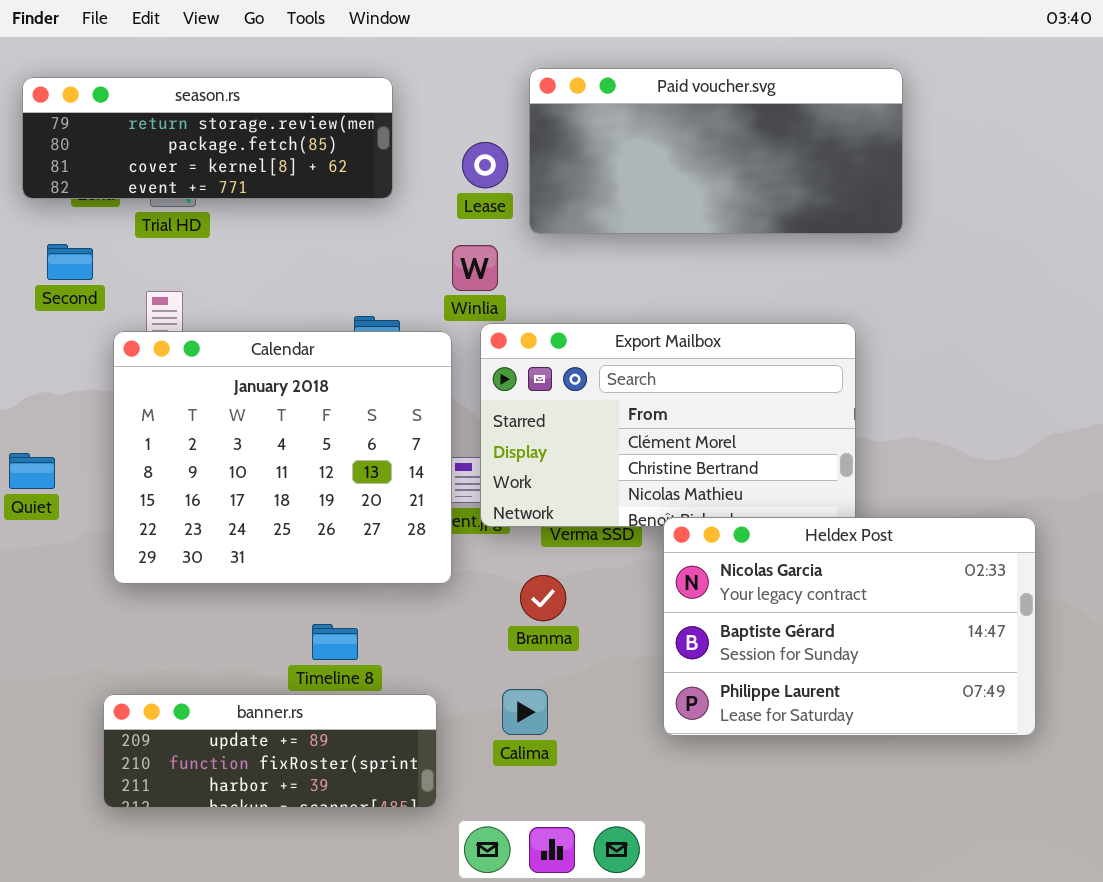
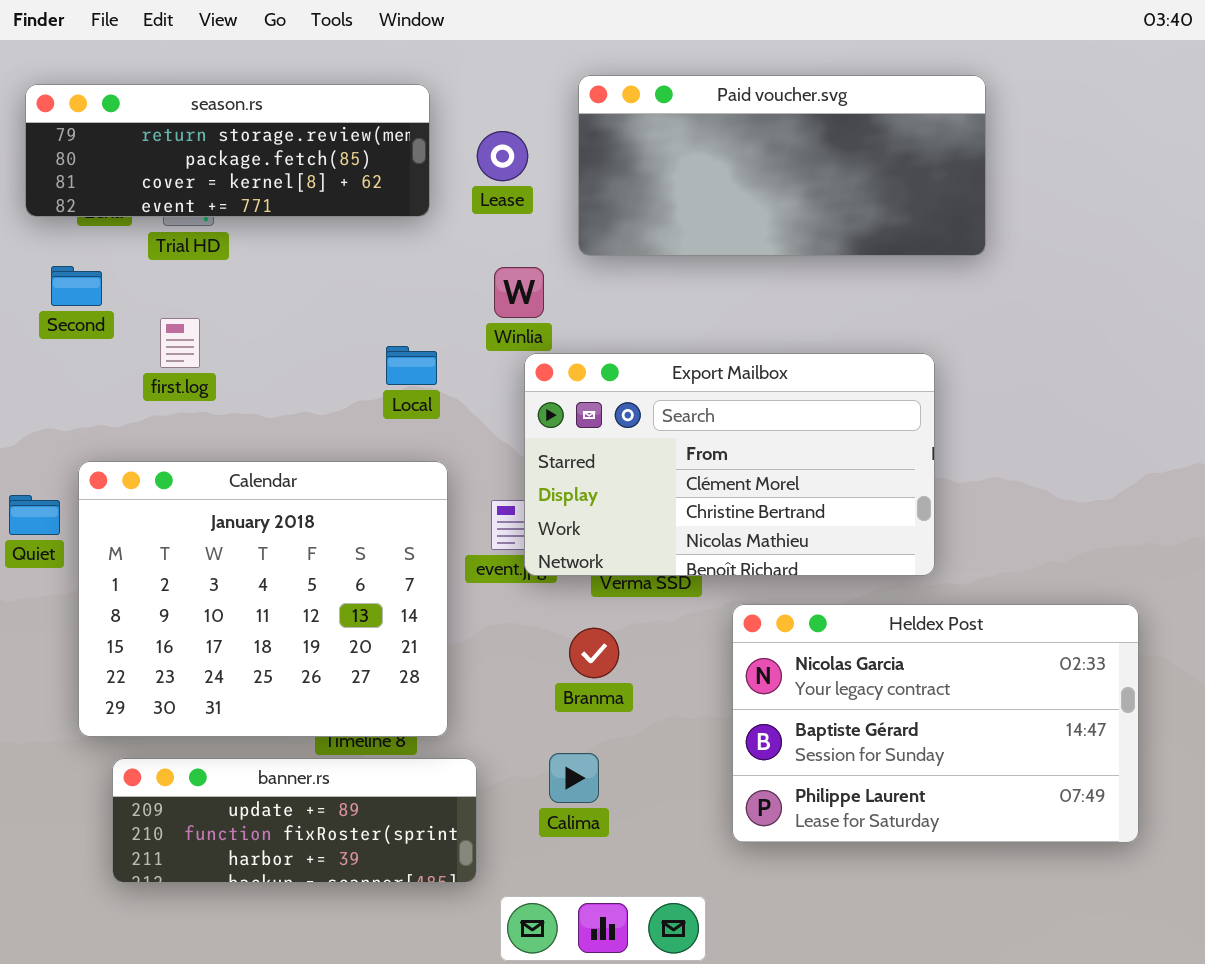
Lease: [462,142,508,188] -> [477,131,528,181], moved
Calendar: [113,331,452,584] -> [78,461,448,737], moved
Heldex Post: [663,517,1036,736] -> [732,604,1139,843], moved

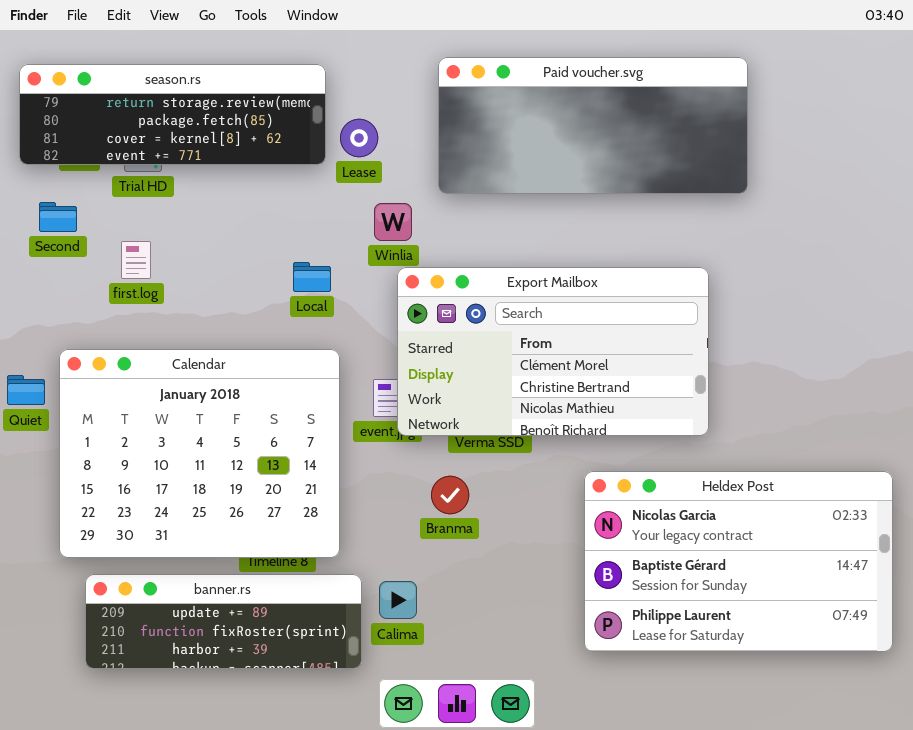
Lease: [477,131,528,181] -> [340,119,378,157], moved
Heldex Post: [732,604,1139,843] -> [584,471,893,652], moved
Calima: [549,753,599,803] -> [379,581,417,619], moved

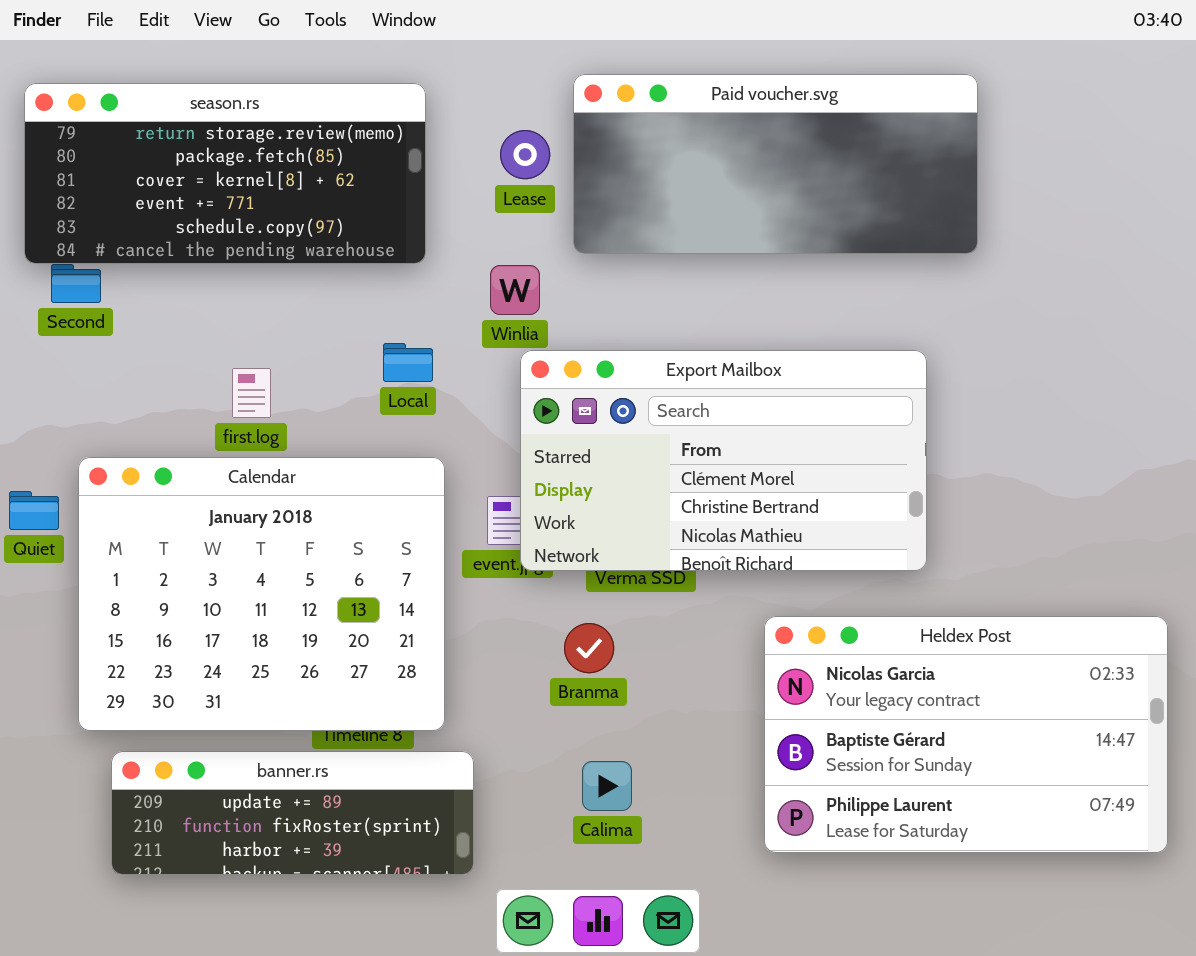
season.rs: [19,64,326,165] -> [24,83,426,264], resized
Lease: [340,119,378,157] -> [500,130,550,179], moved
first.log: [121,241,151,279] -> [232,368,271,418], moved
Calima: [379,581,417,619] -> [582,761,632,811], moved

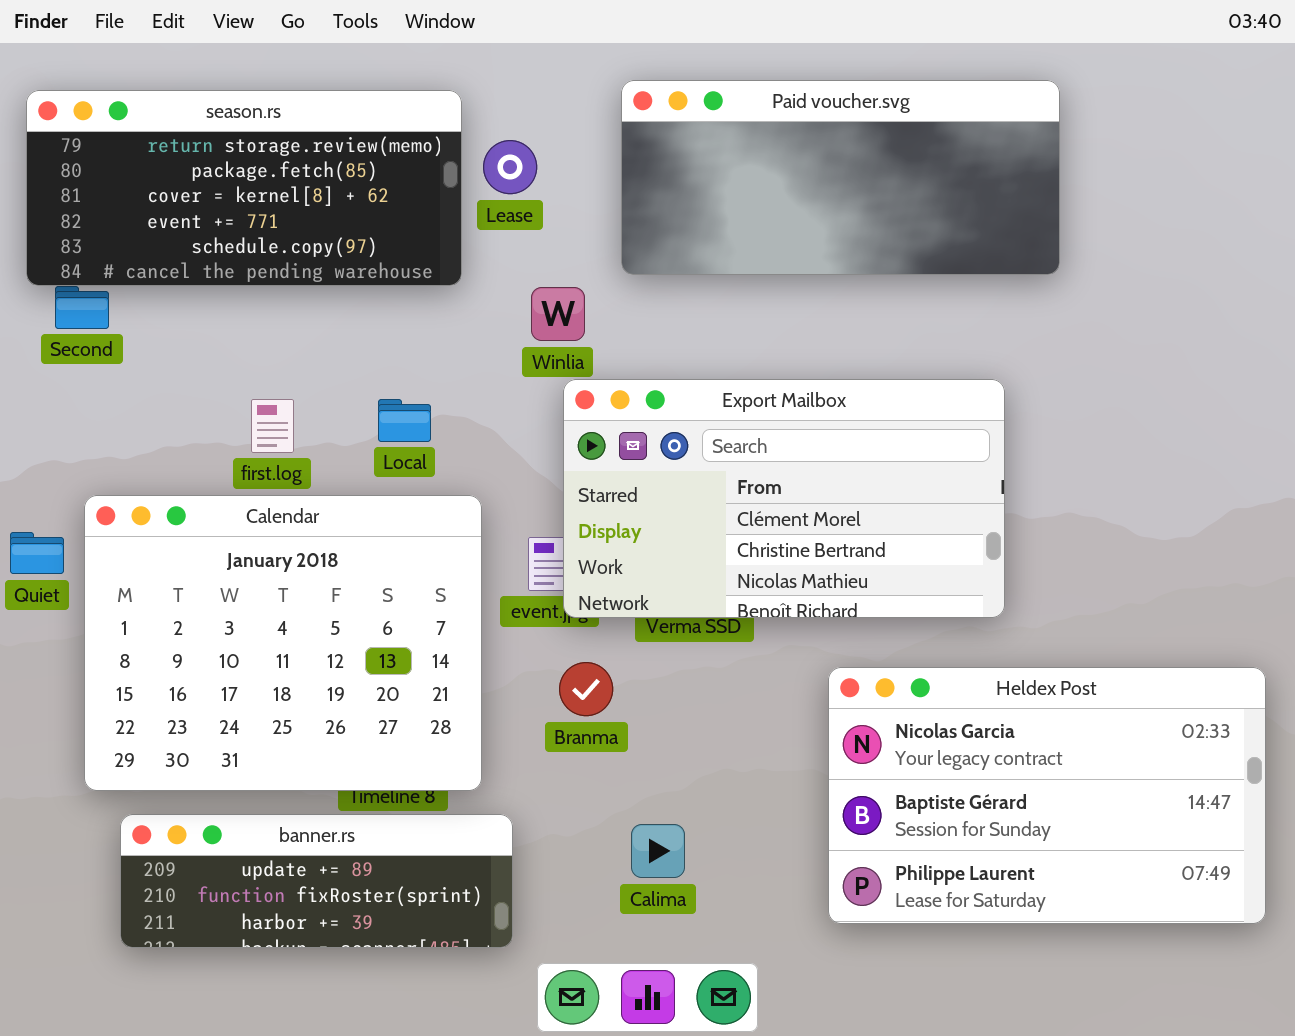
Lease: [500,130,550,179] -> [483,140,537,194], moved
Local: [383,343,433,382] -> [378,399,431,442], moved
Branma: [564,623,614,673] -> [559,662,613,716], moved

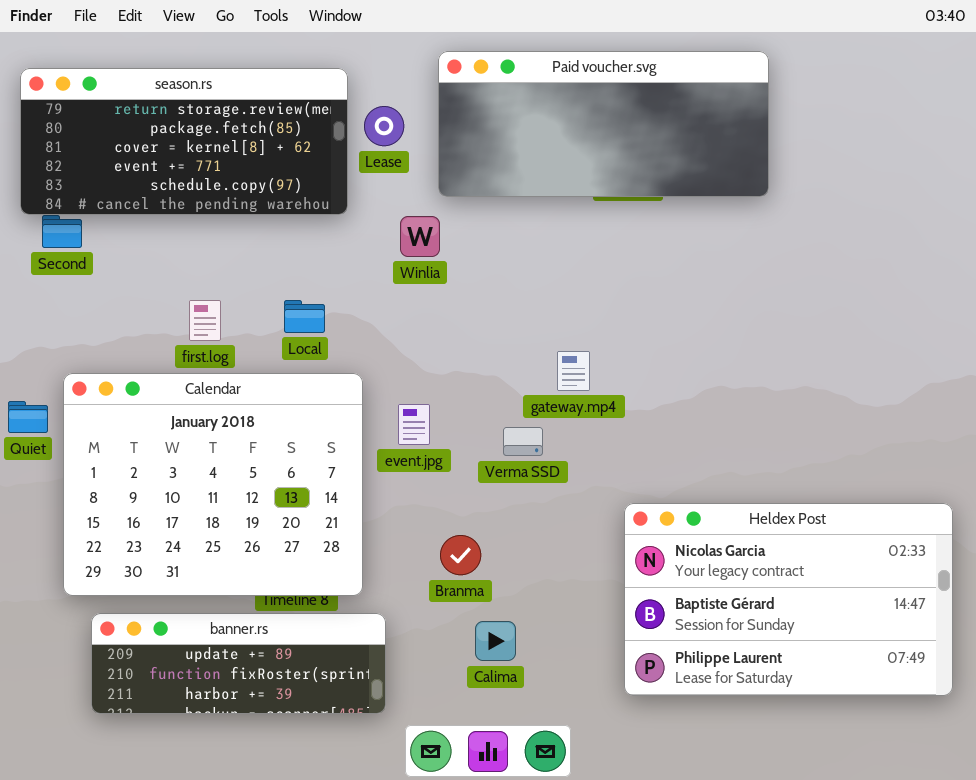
Paid voucher.svg: [621,80,1060,275] -> [438,51,769,197], moved
Export Mailbox: [563,379,1005,618] -> none, closed
Branma: [559,662,613,716] -> [440,535,481,575], moved

